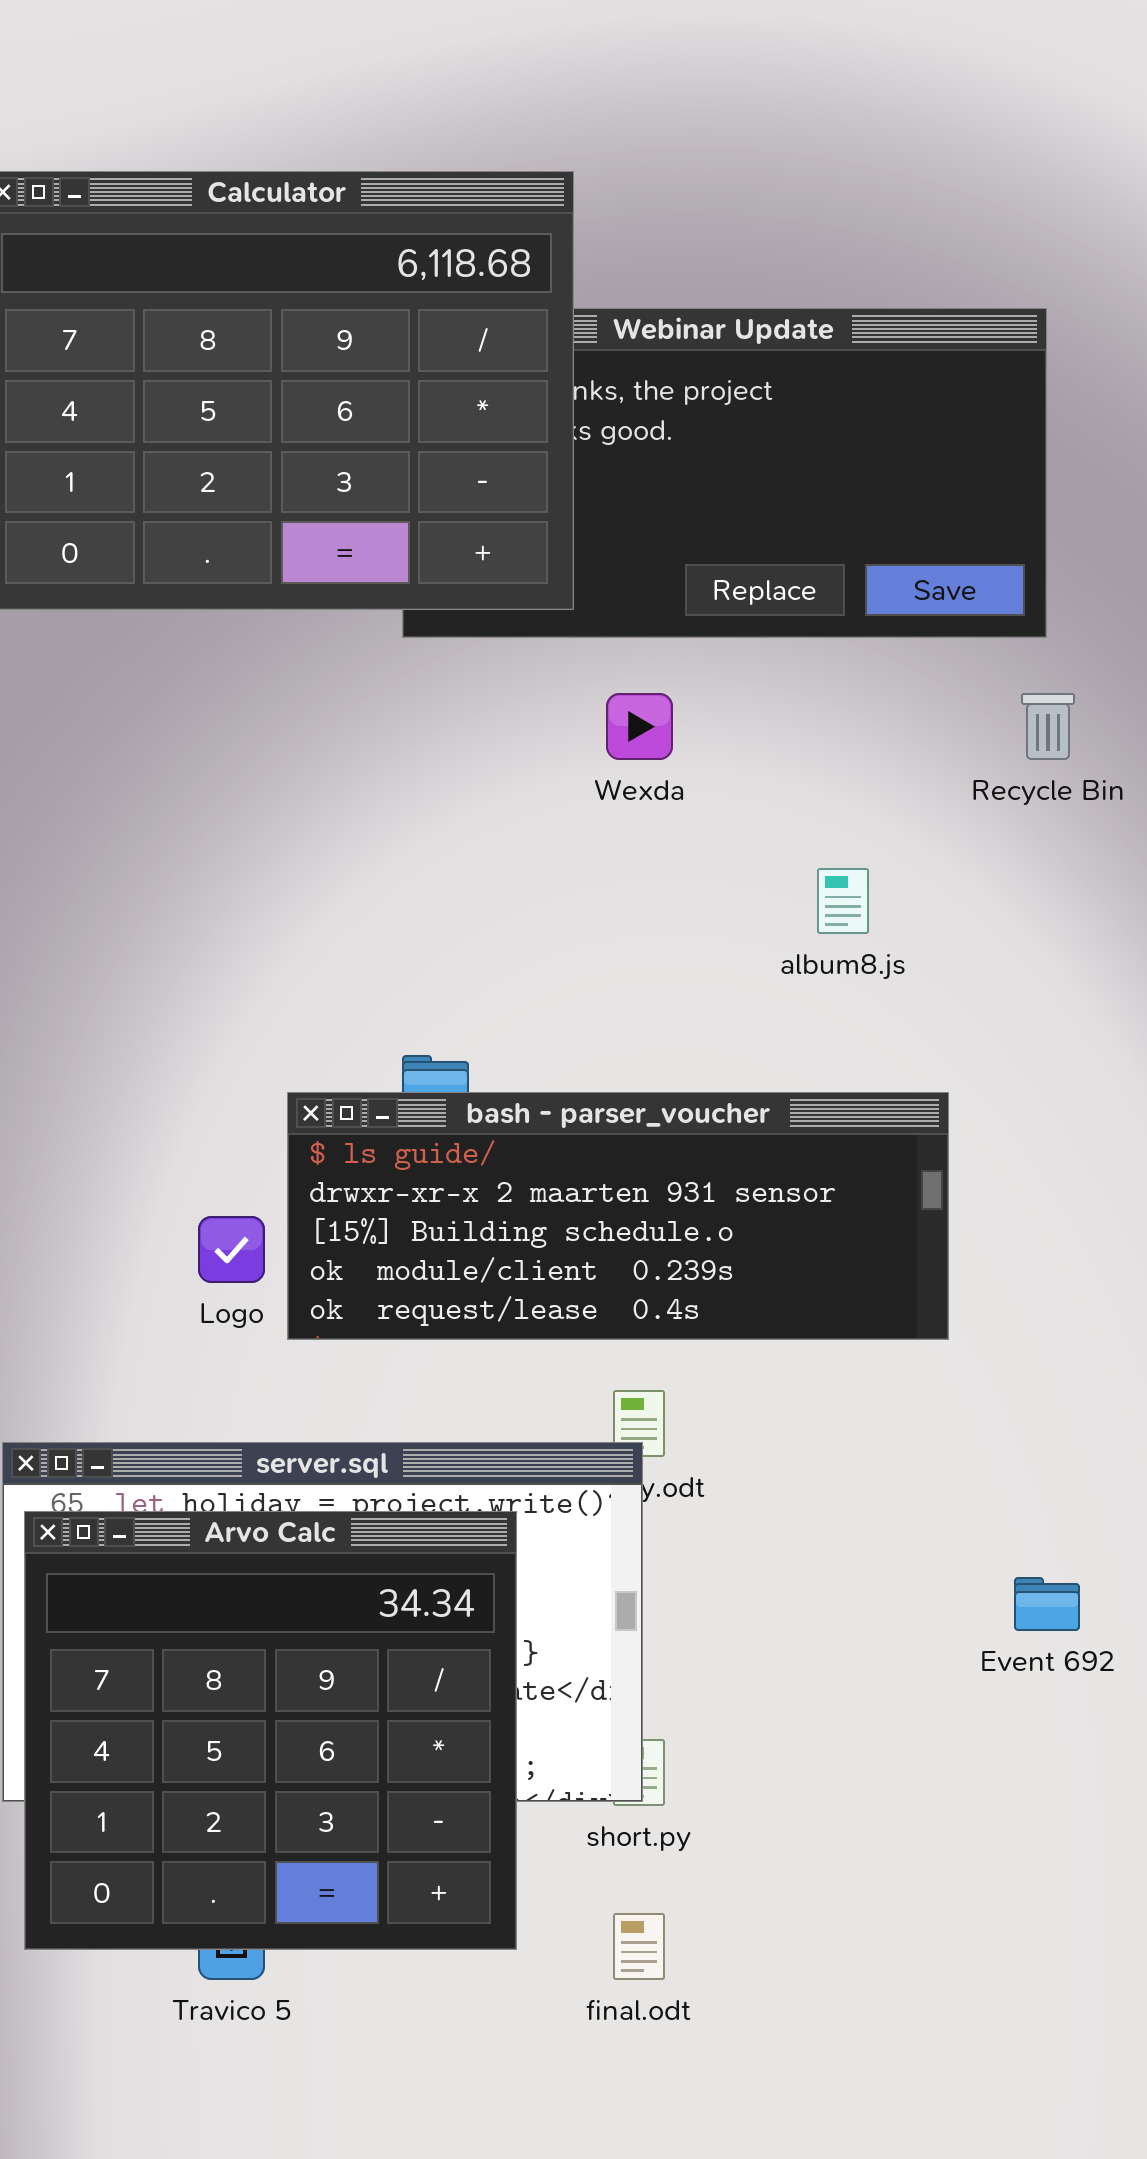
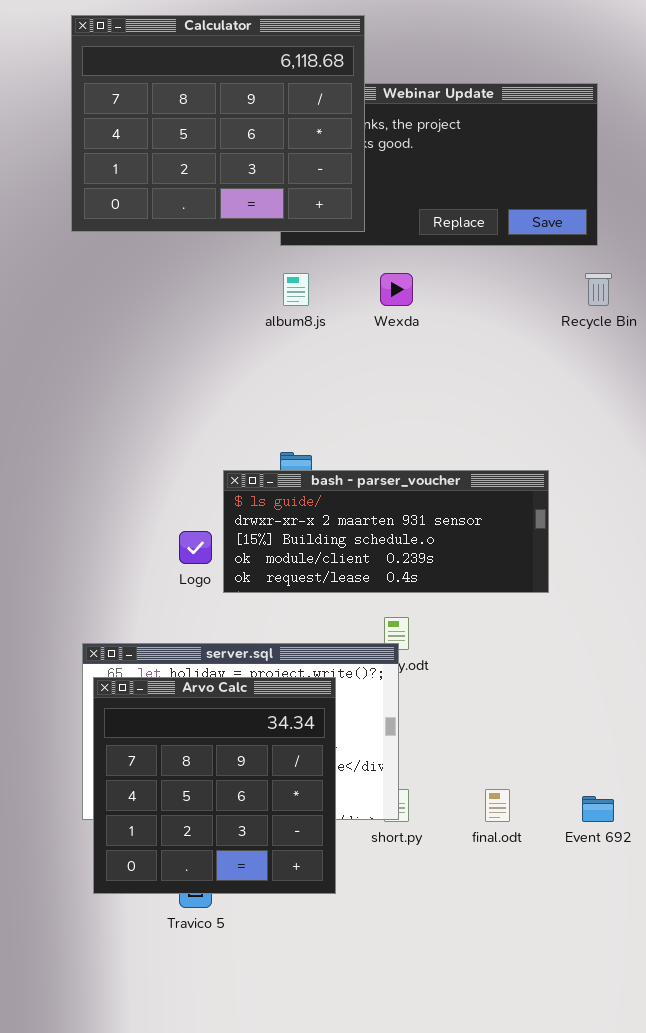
album8.js: [817,868,869,934] -> [283,273,309,306], moved
Event 692: [1014,1577,1080,1631] -> [582,796,614,822], moved
final.odt: [613,1913,665,1980] -> [485,789,510,822], moved

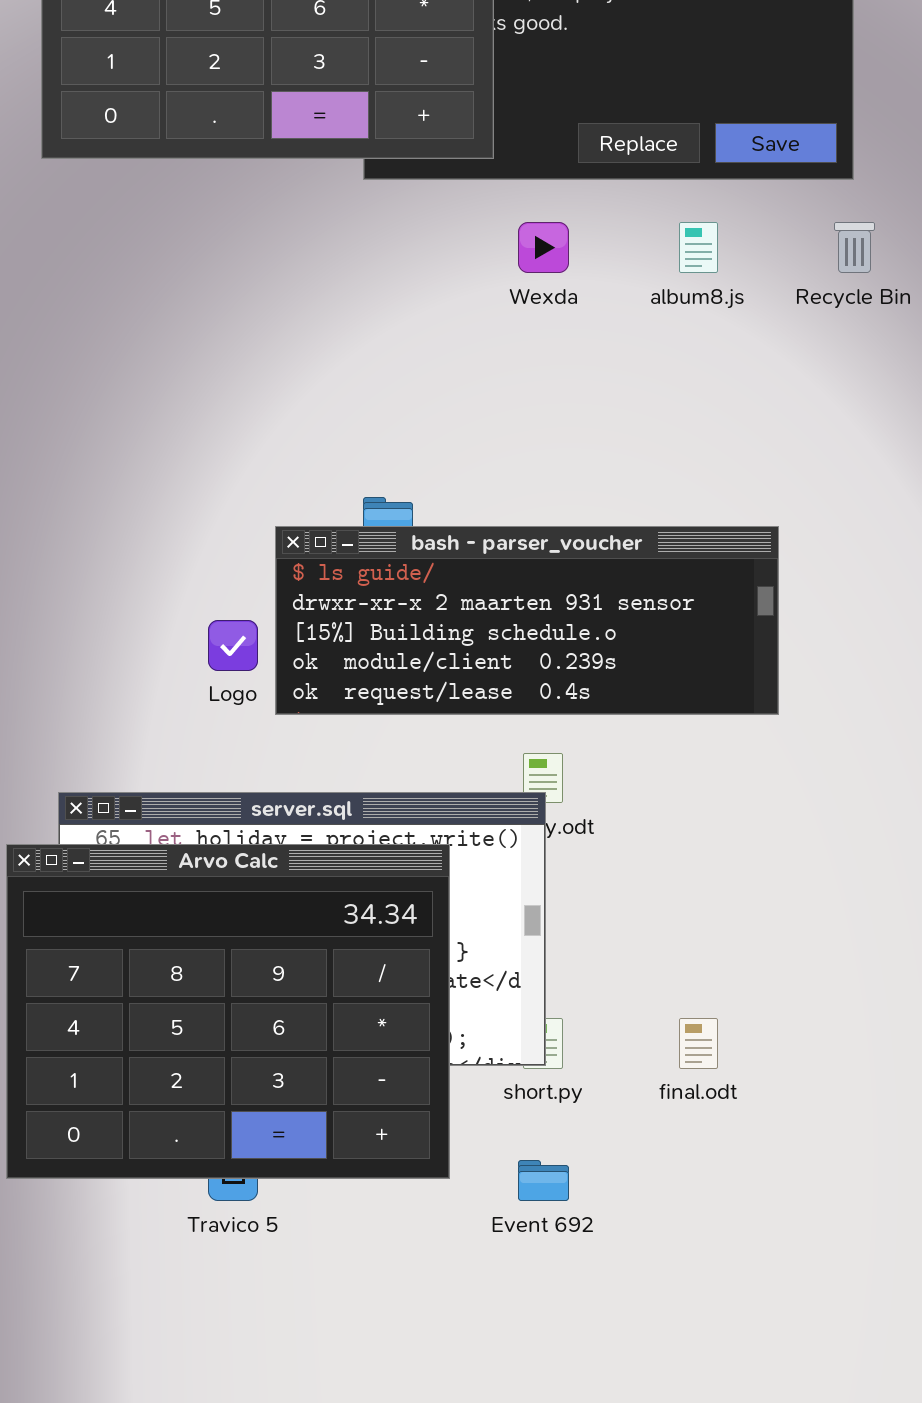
album8.js: [283,273,309,306] -> [679,222,718,273], moved
Arvo Calc: [93,677,336,894] -> [6,844,450,1179], resized
Event 692: [582,796,614,822] -> [518,1160,569,1201], moved

